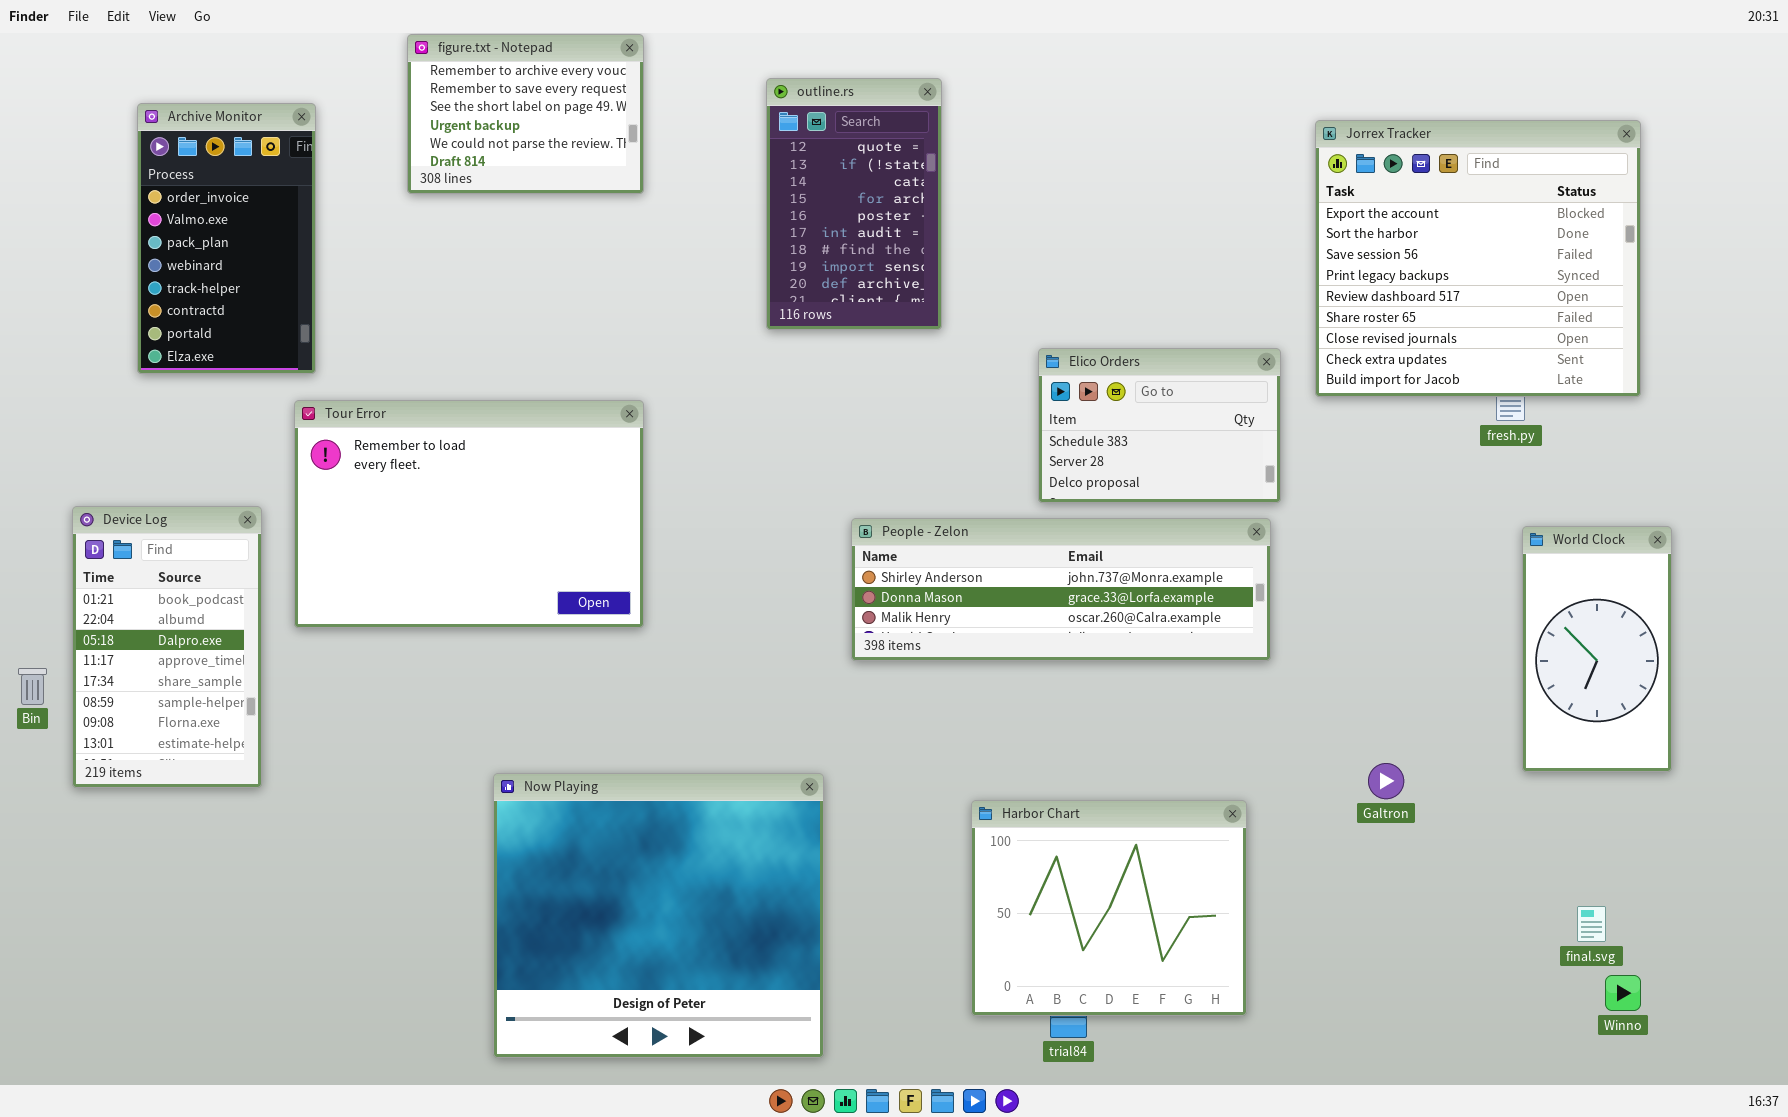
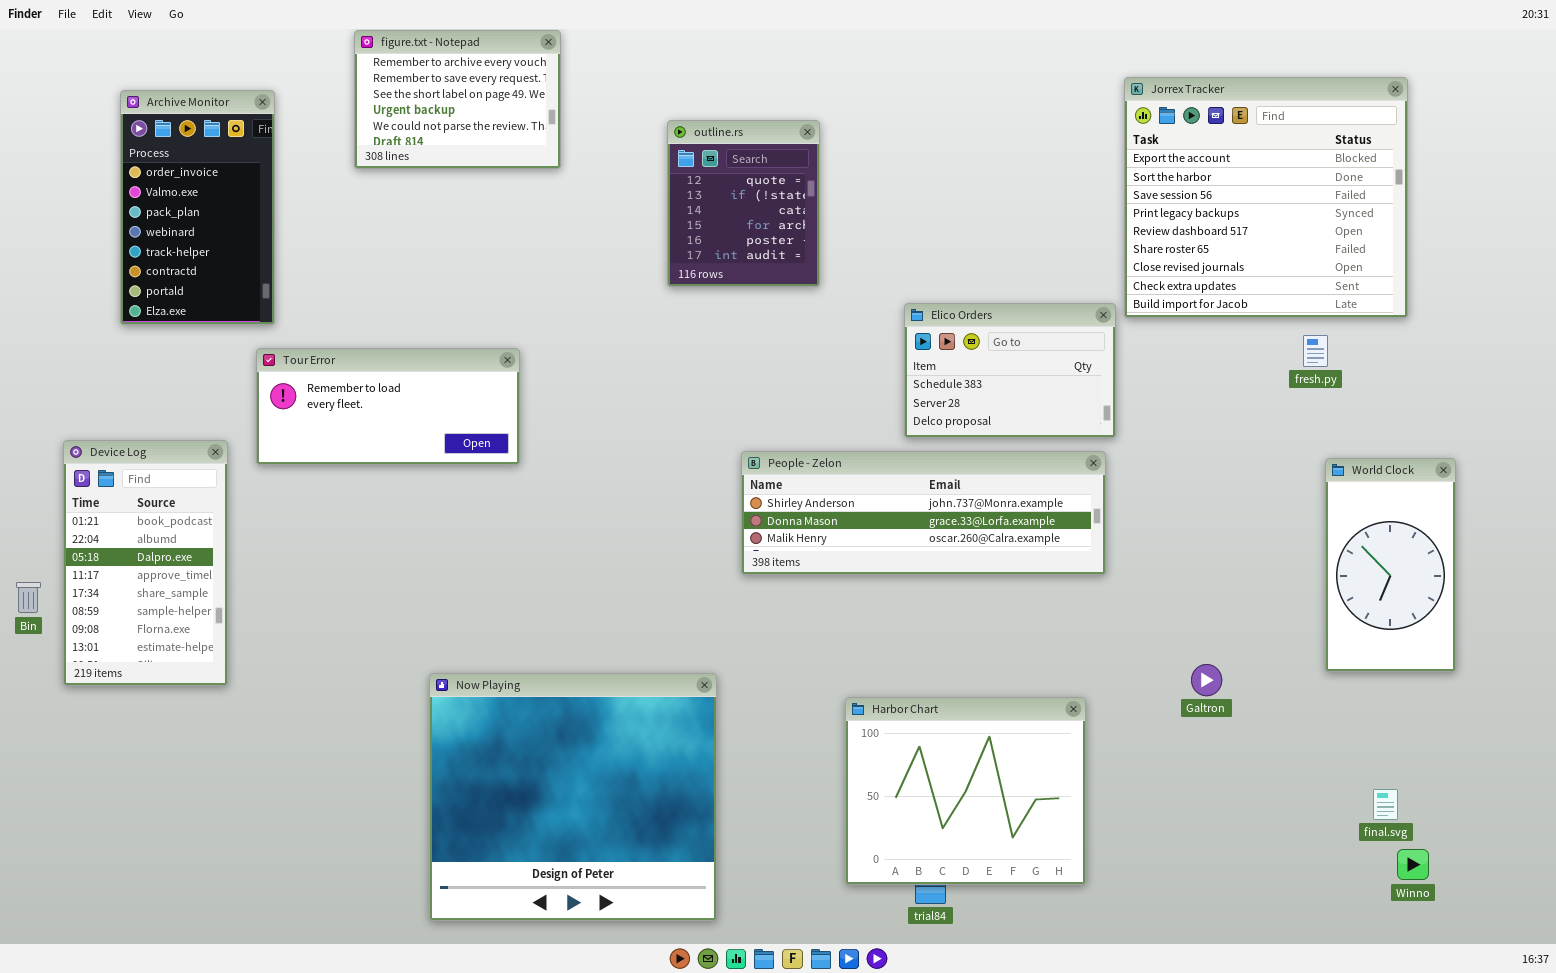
outline.rs: [766,78,942,330] -> [667,120,820,287], resized
Jorrex Tracker: [1315,120,1641,397] -> [1124,77,1408,318], moved
Tour Error: [294,400,644,628] -> [256,348,520,465], resized

